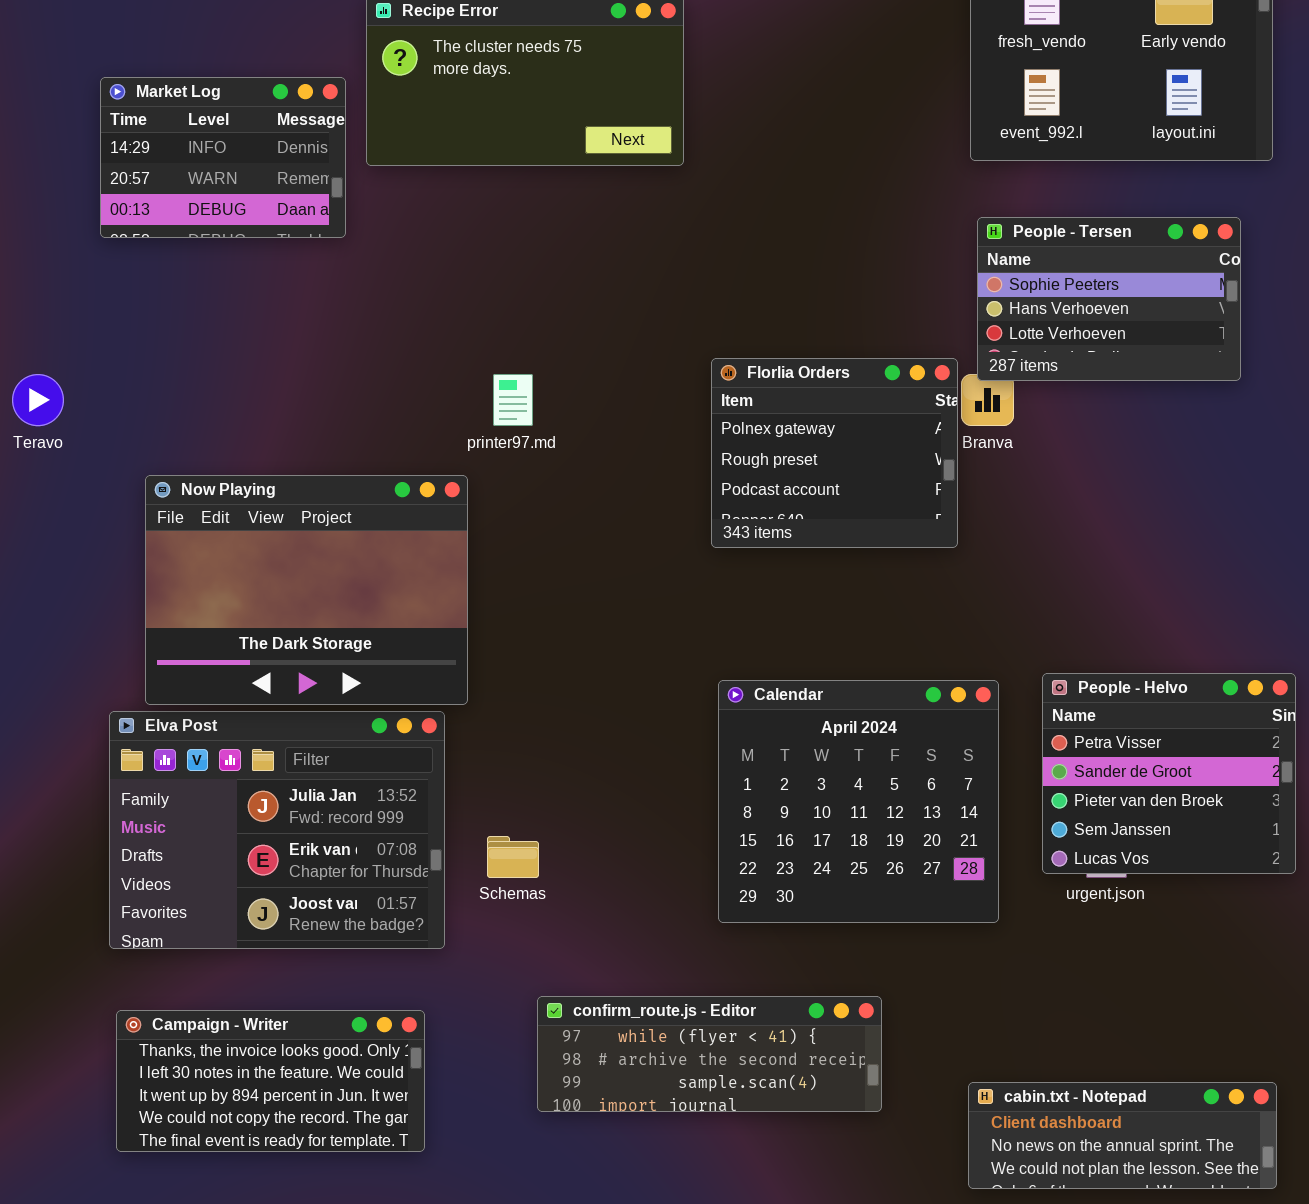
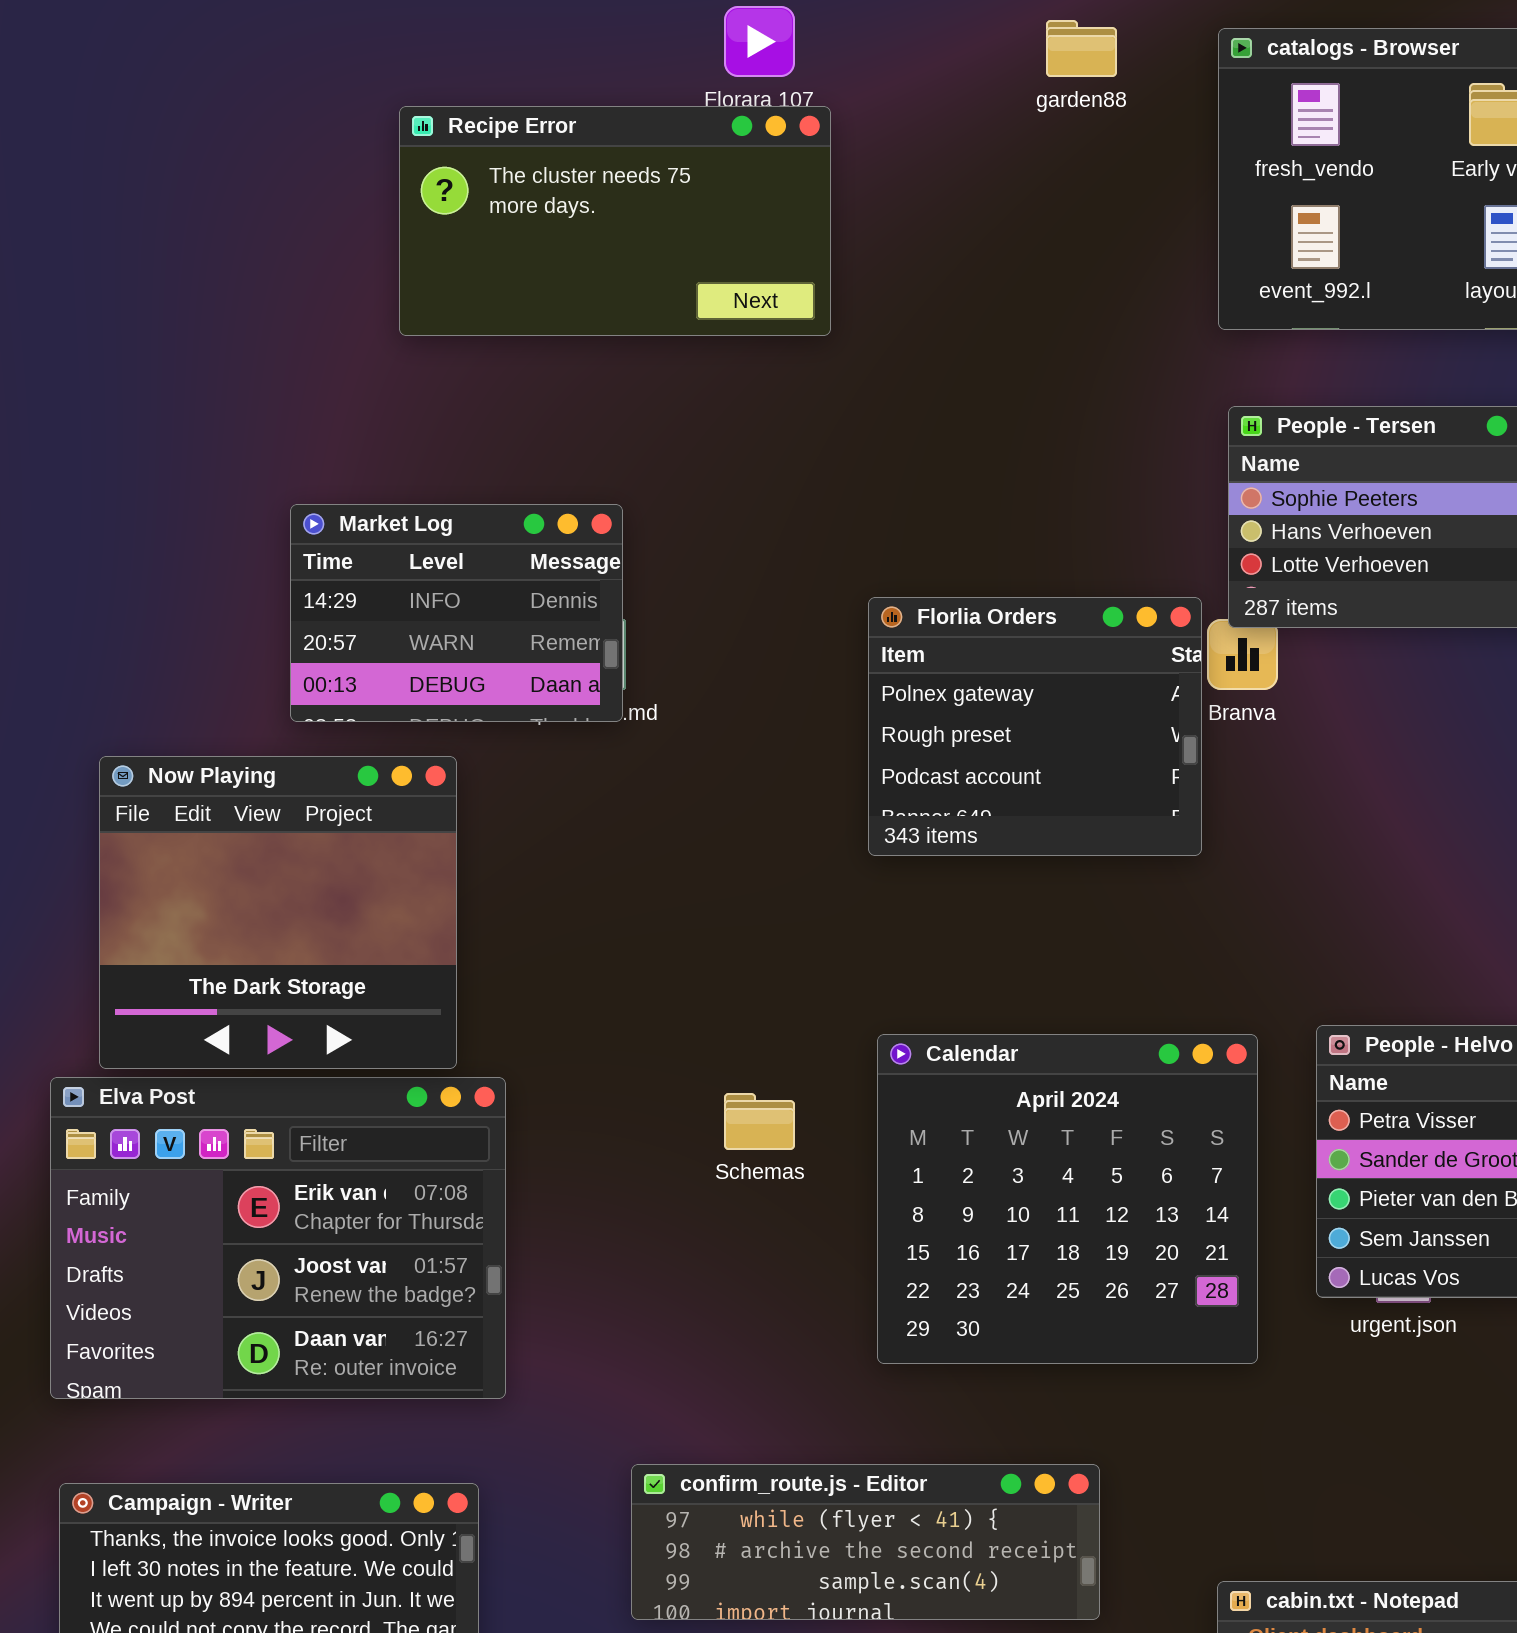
Market Log: [100,77,346,238] -> [290,504,623,722], moved
Now Playing: [145,475,468,705] -> [99,756,457,1069], resized
Elva Post: [109,711,445,949] -> [50,1077,506,1399], scrolled down 1 row
Schemas: [487,836,539,878] -> [724,1093,795,1150], moved

